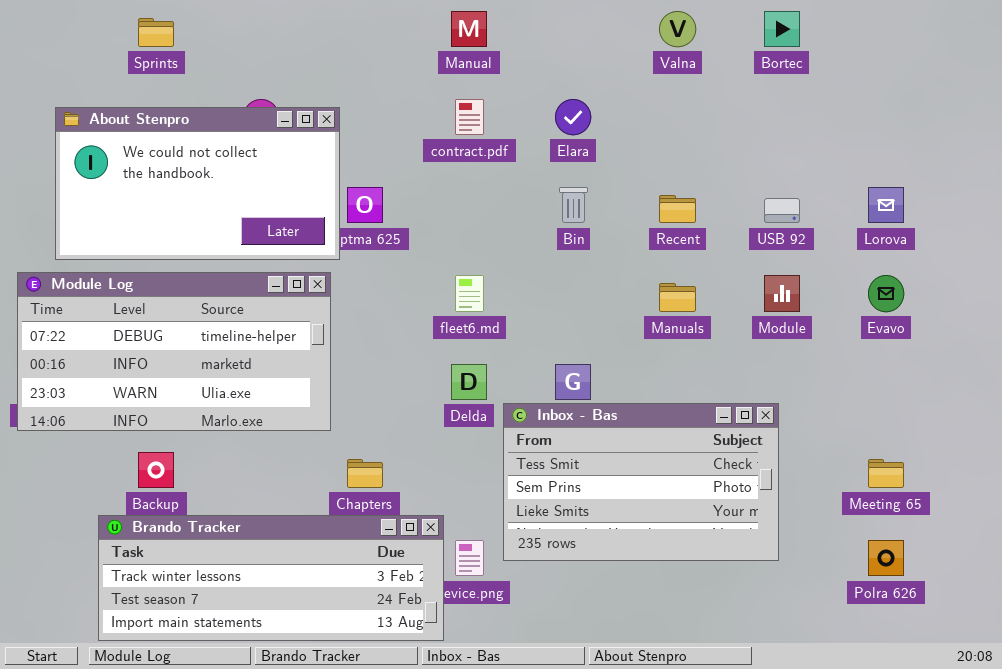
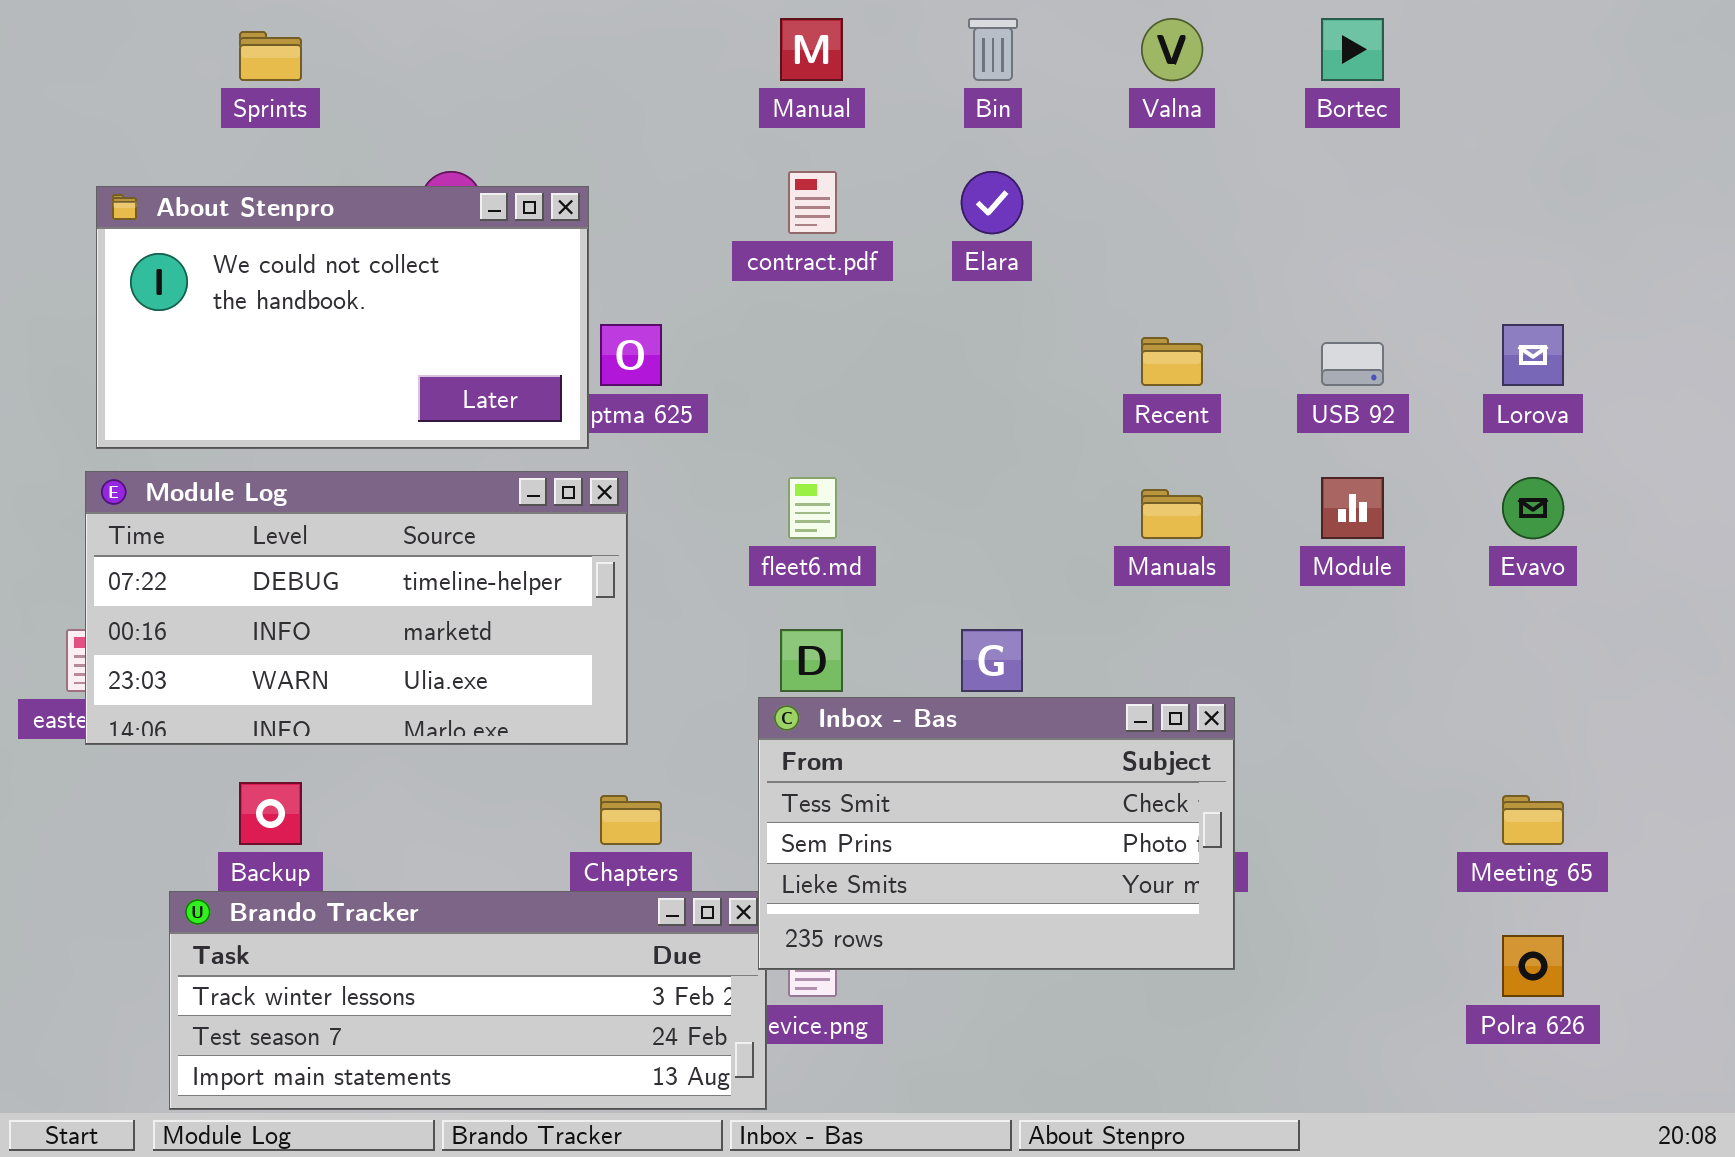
Bin: [559,187,588,223] -> [968,18,1018,81], moved
Module Log: [17,272,331,431] -> [85,471,628,745], moved
Inbox - Bas: [503,403,779,561] -> [758,697,1235,970], moved

